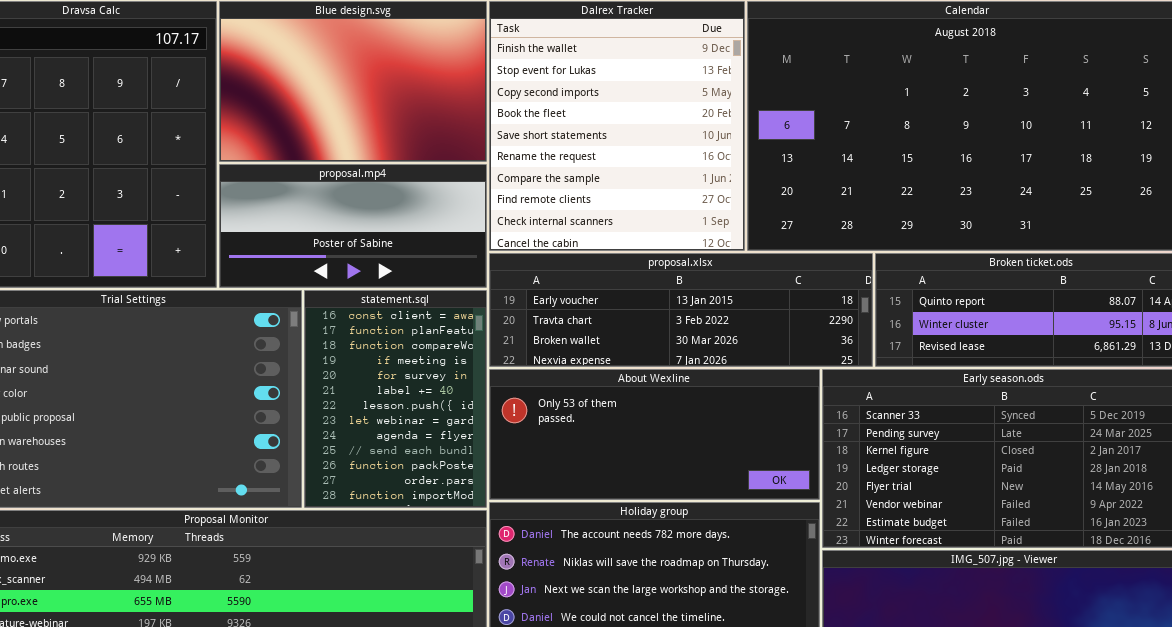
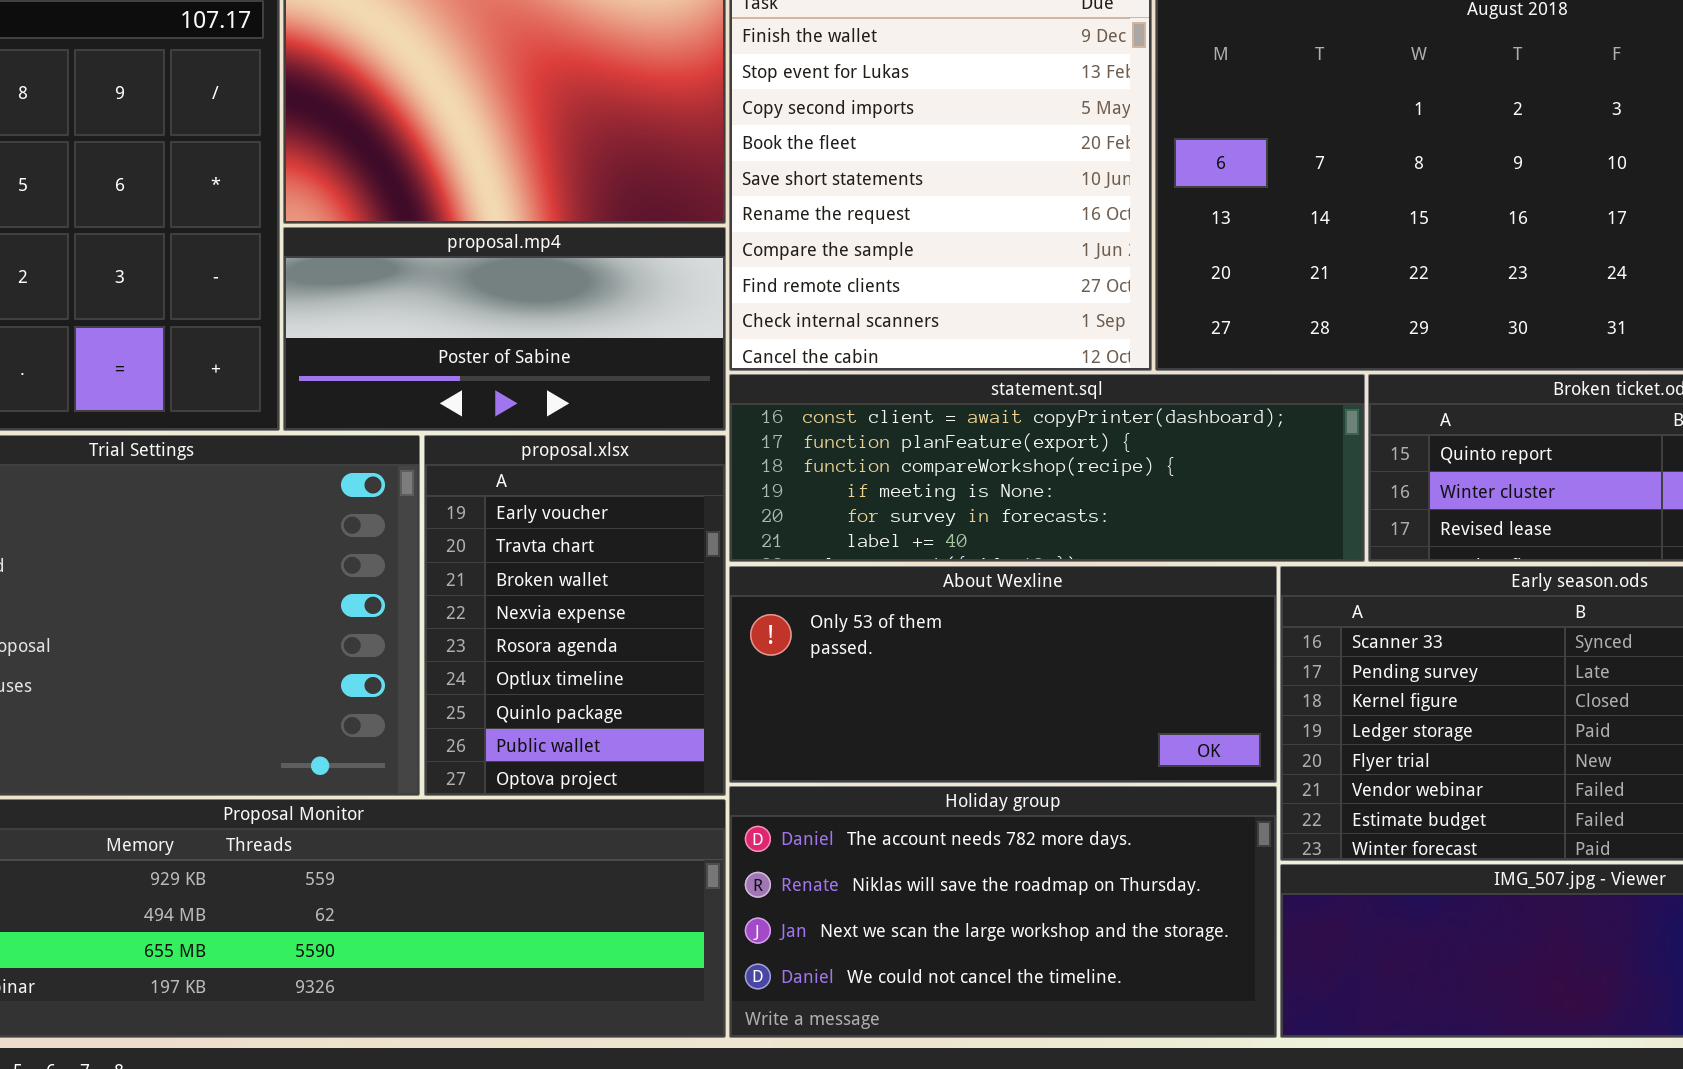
proposal.xlsx: [489,253,873,367] -> [424,435,726,796], moved, resized
statement.sql: [304,290,487,508] -> [729,374,1365,562], moved, resized

